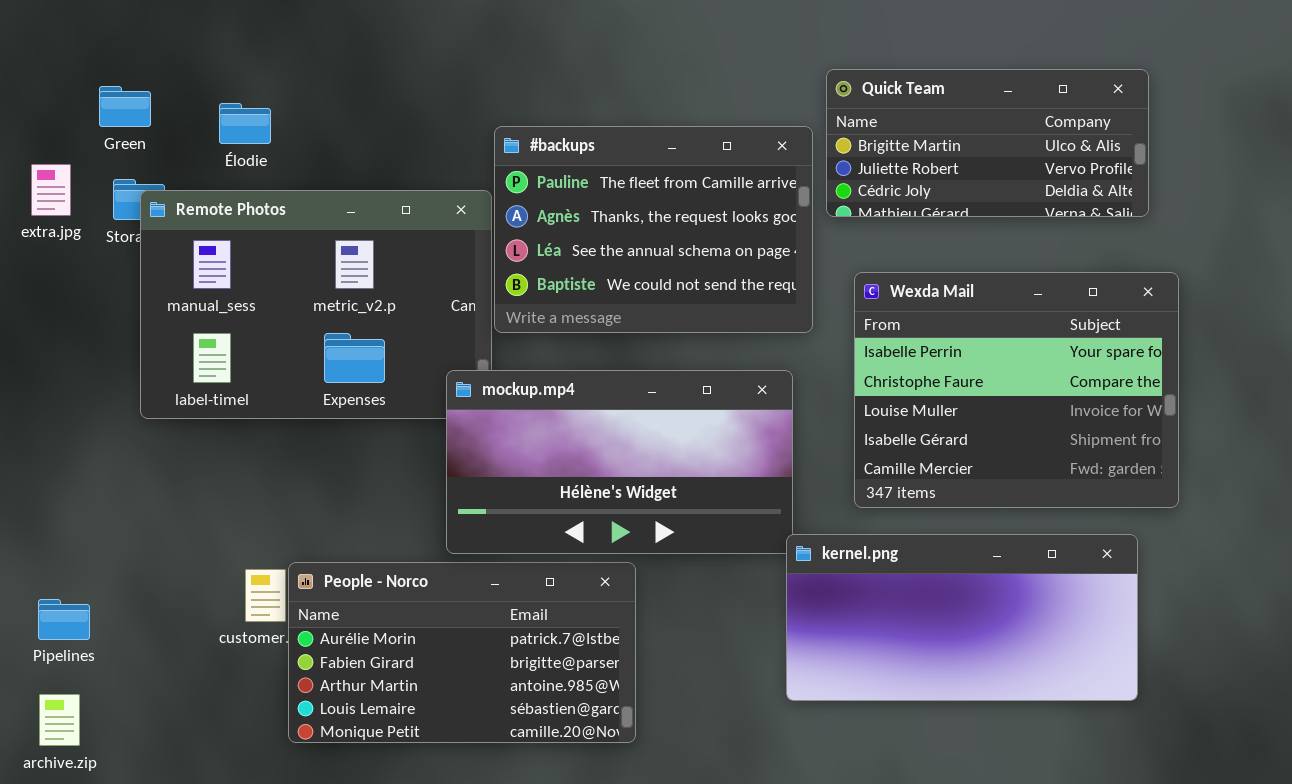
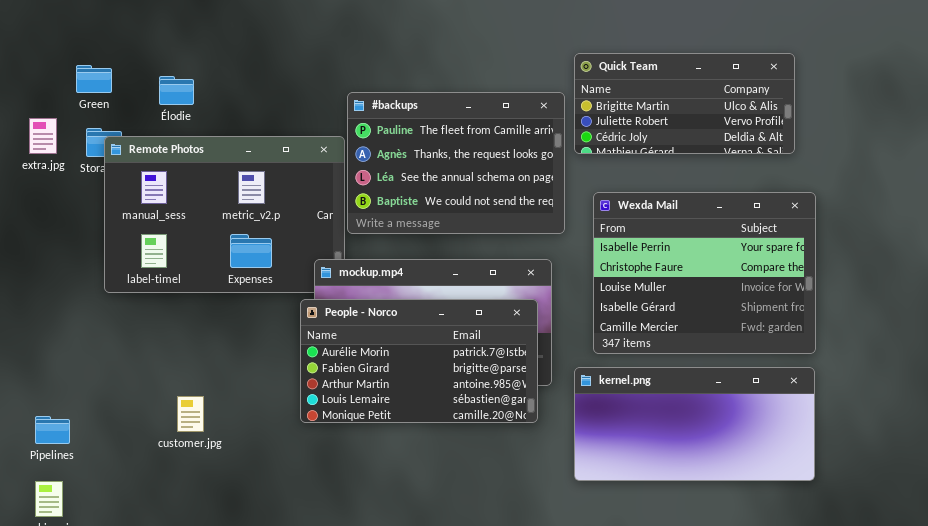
kernel.png: [786,534,1138,701] -> [574,367,815,481], moved
People - Norco: [288,562,636,743] -> [300,299,538,423], moved

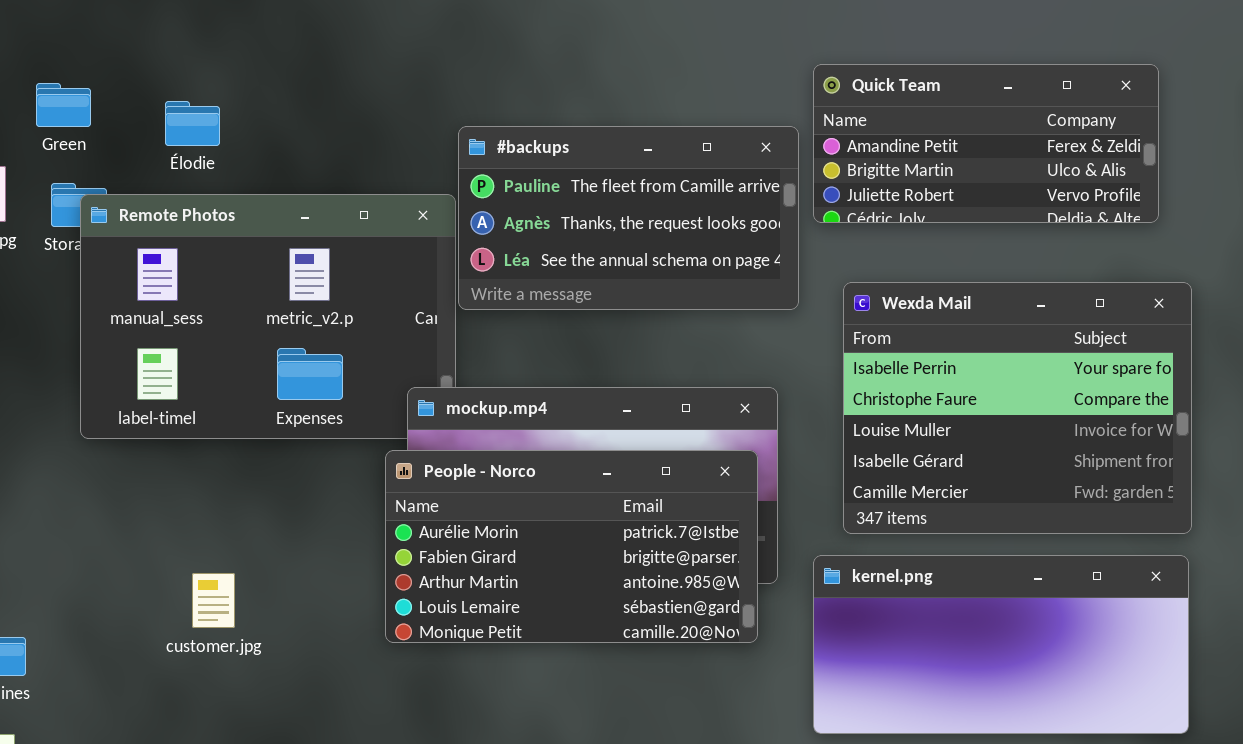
Quick Team: [574,53,795,154] -> [813,64,1159,223], scrolled up 1 row
#backups: [347,92,565,234] -> [458,126,799,310], resized
customer.jpg: [177,396,204,432] -> [192,573,235,628], moved

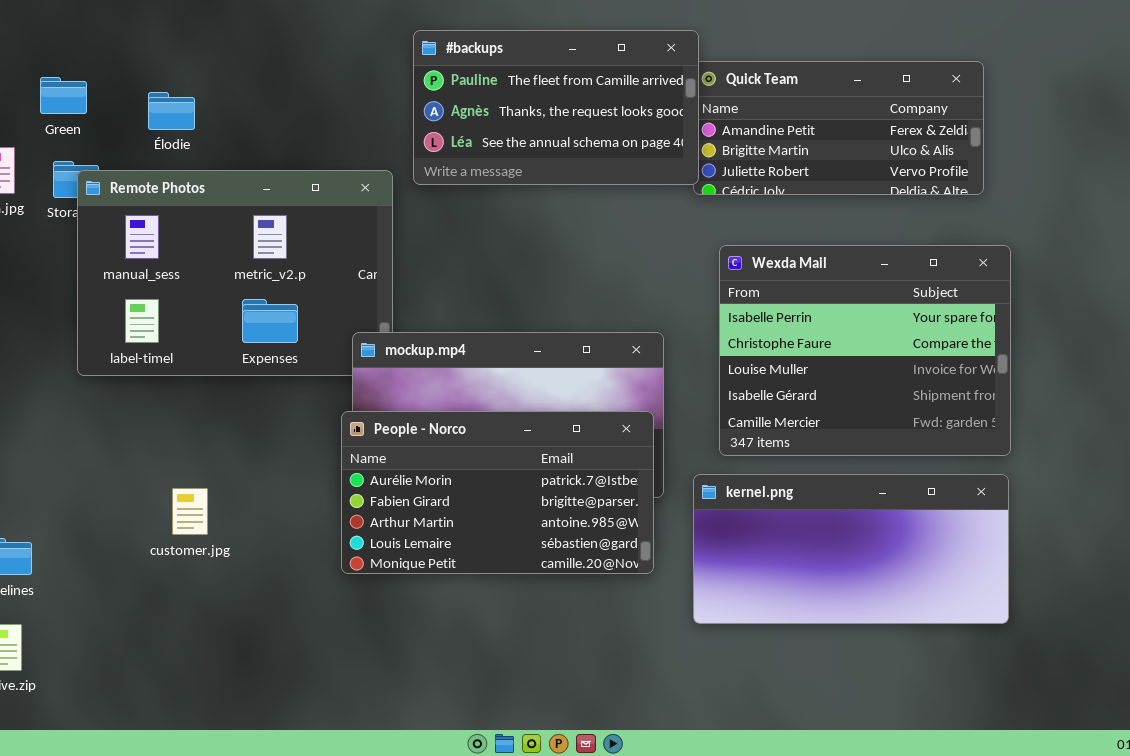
#backups: [458,126,799,310] -> [413,30,699,185], moved
People - Norco: [385,450,758,643] -> [341,411,654,574], moved

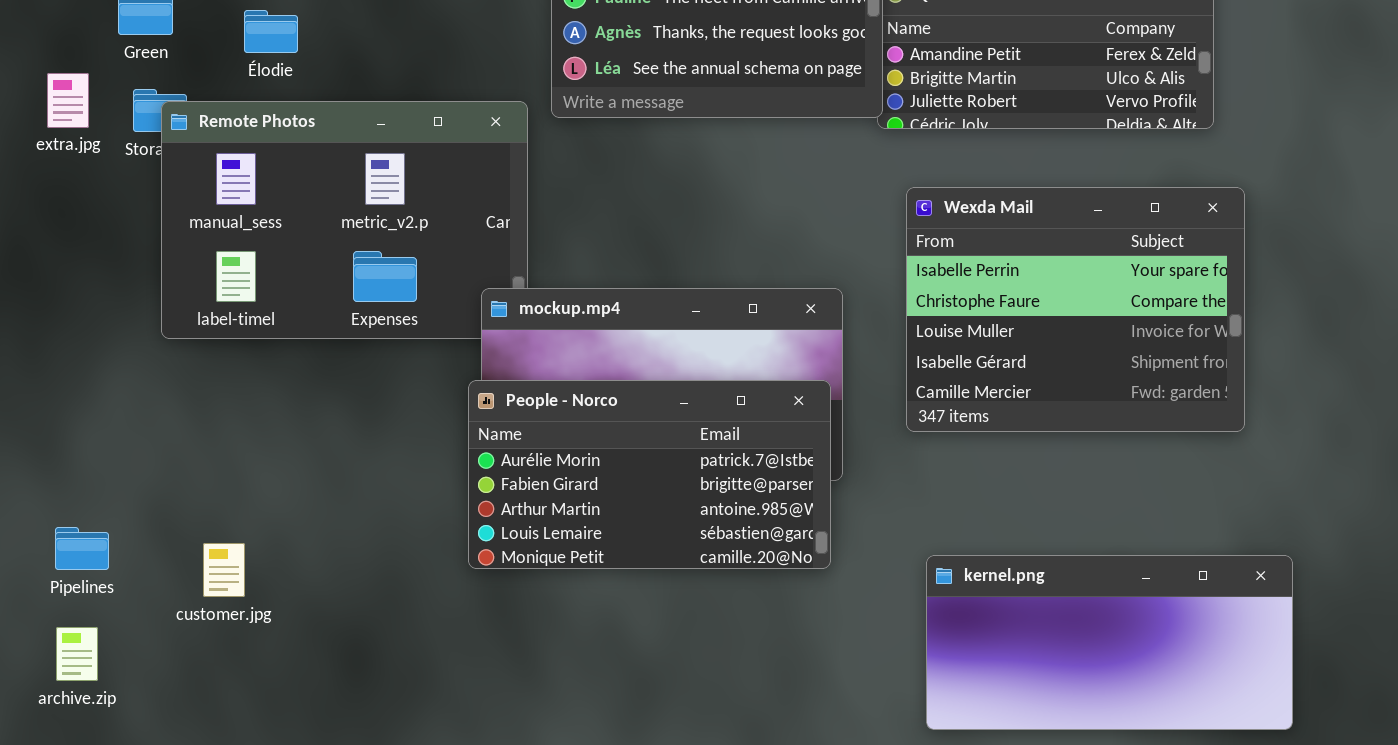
kernel.png: [693,474,1009,624] -> [926,555,1293,730], moved
customer.jpg: [172,488,208,535] -> [203,543,245,597], moved

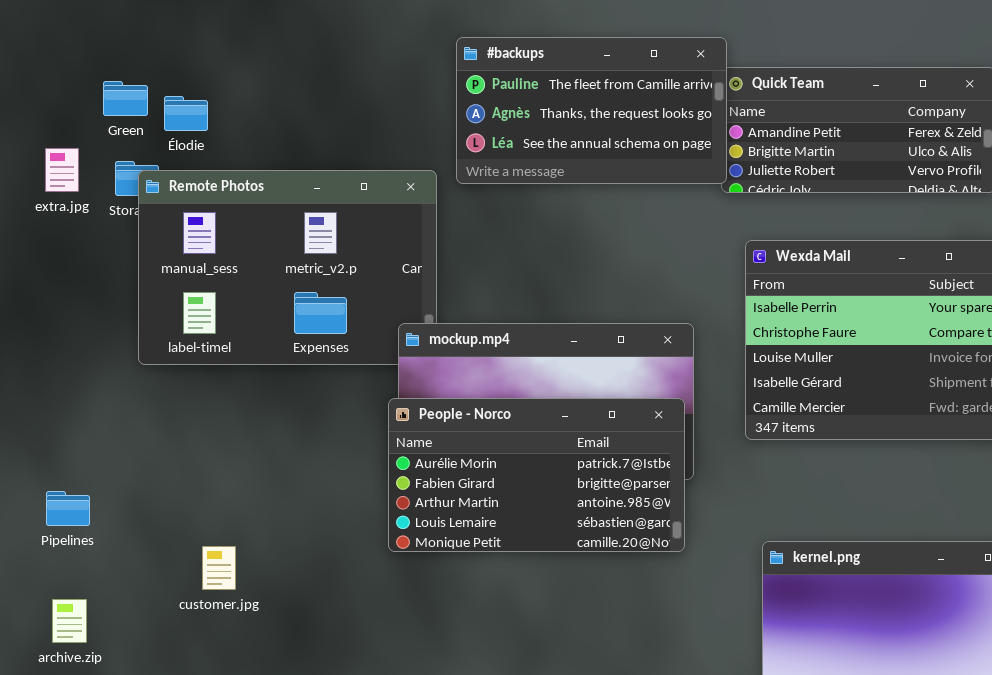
Élodie: [244,10,298,53] -> [164,96,208,131], moved
Pipelines: [55,527,109,570] -> [46,491,90,526], moved
customer.jpg: [203,543,245,597] -> [202,546,236,590], moved

